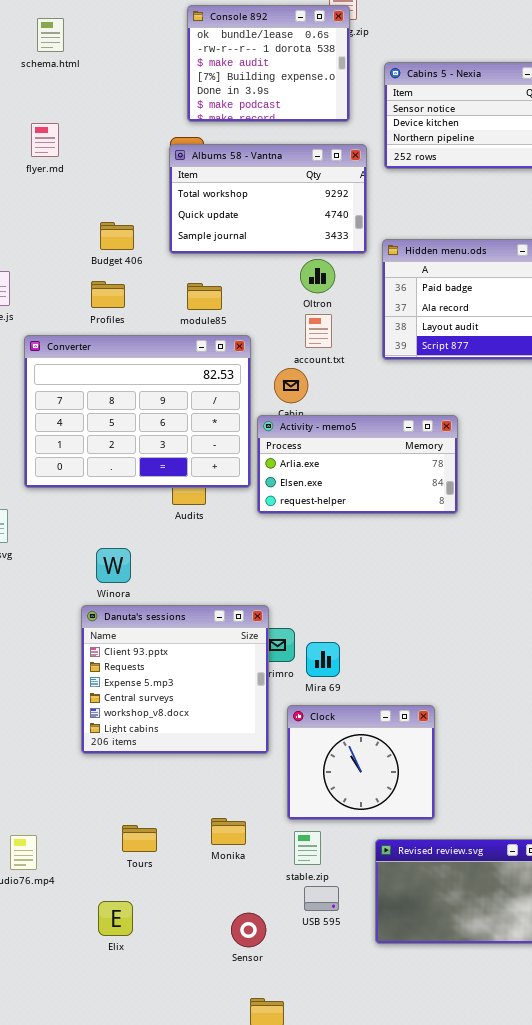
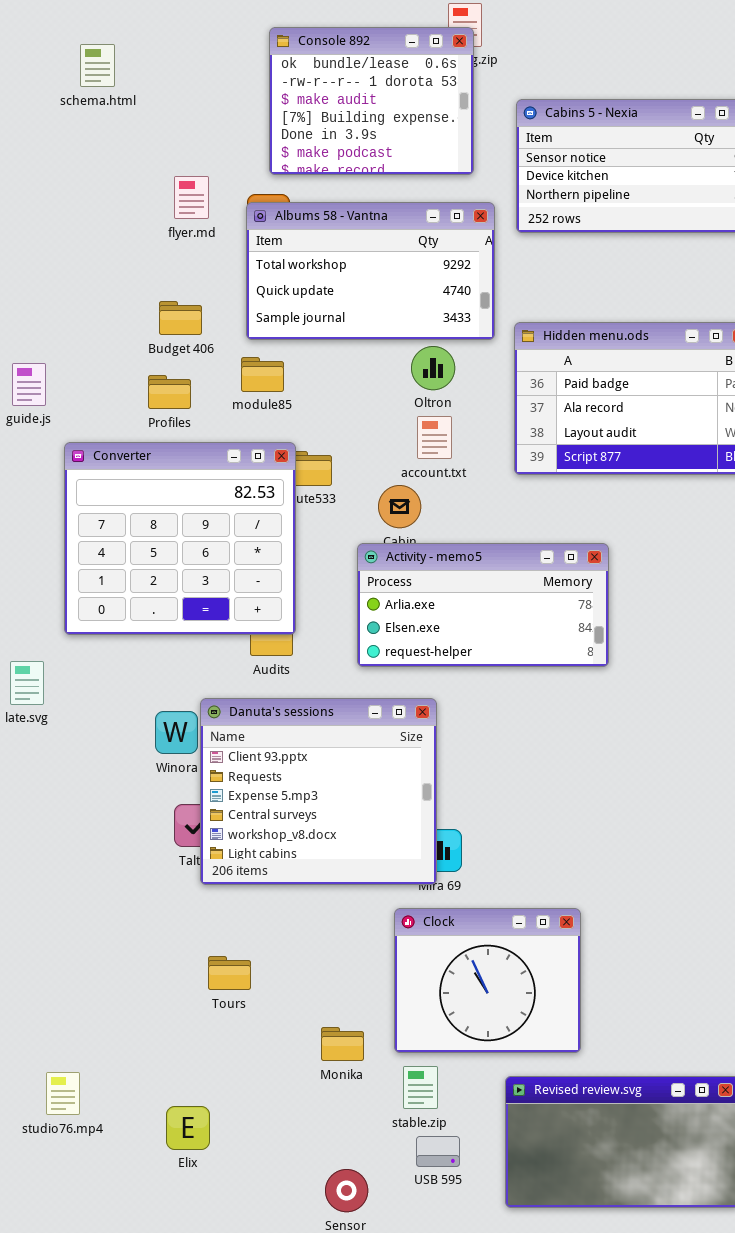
flyer.md: [31,123,59,157] -> [174,176,209,219], moved
module85: [187,283,222,310] -> [241,357,284,392], moved
Converter: [24,335,251,488] -> [64,442,296,635], resized
Danuta's sessions: [81,605,269,754] -> [200,698,437,885], moved
Monika: [211,818,246,845] -> [321,1027,364,1061], moved
Tours: [122,825,157,852] -> [208,956,251,990], moved
Elix: [98,901,133,936] -> [166,1106,210,1150], moved

